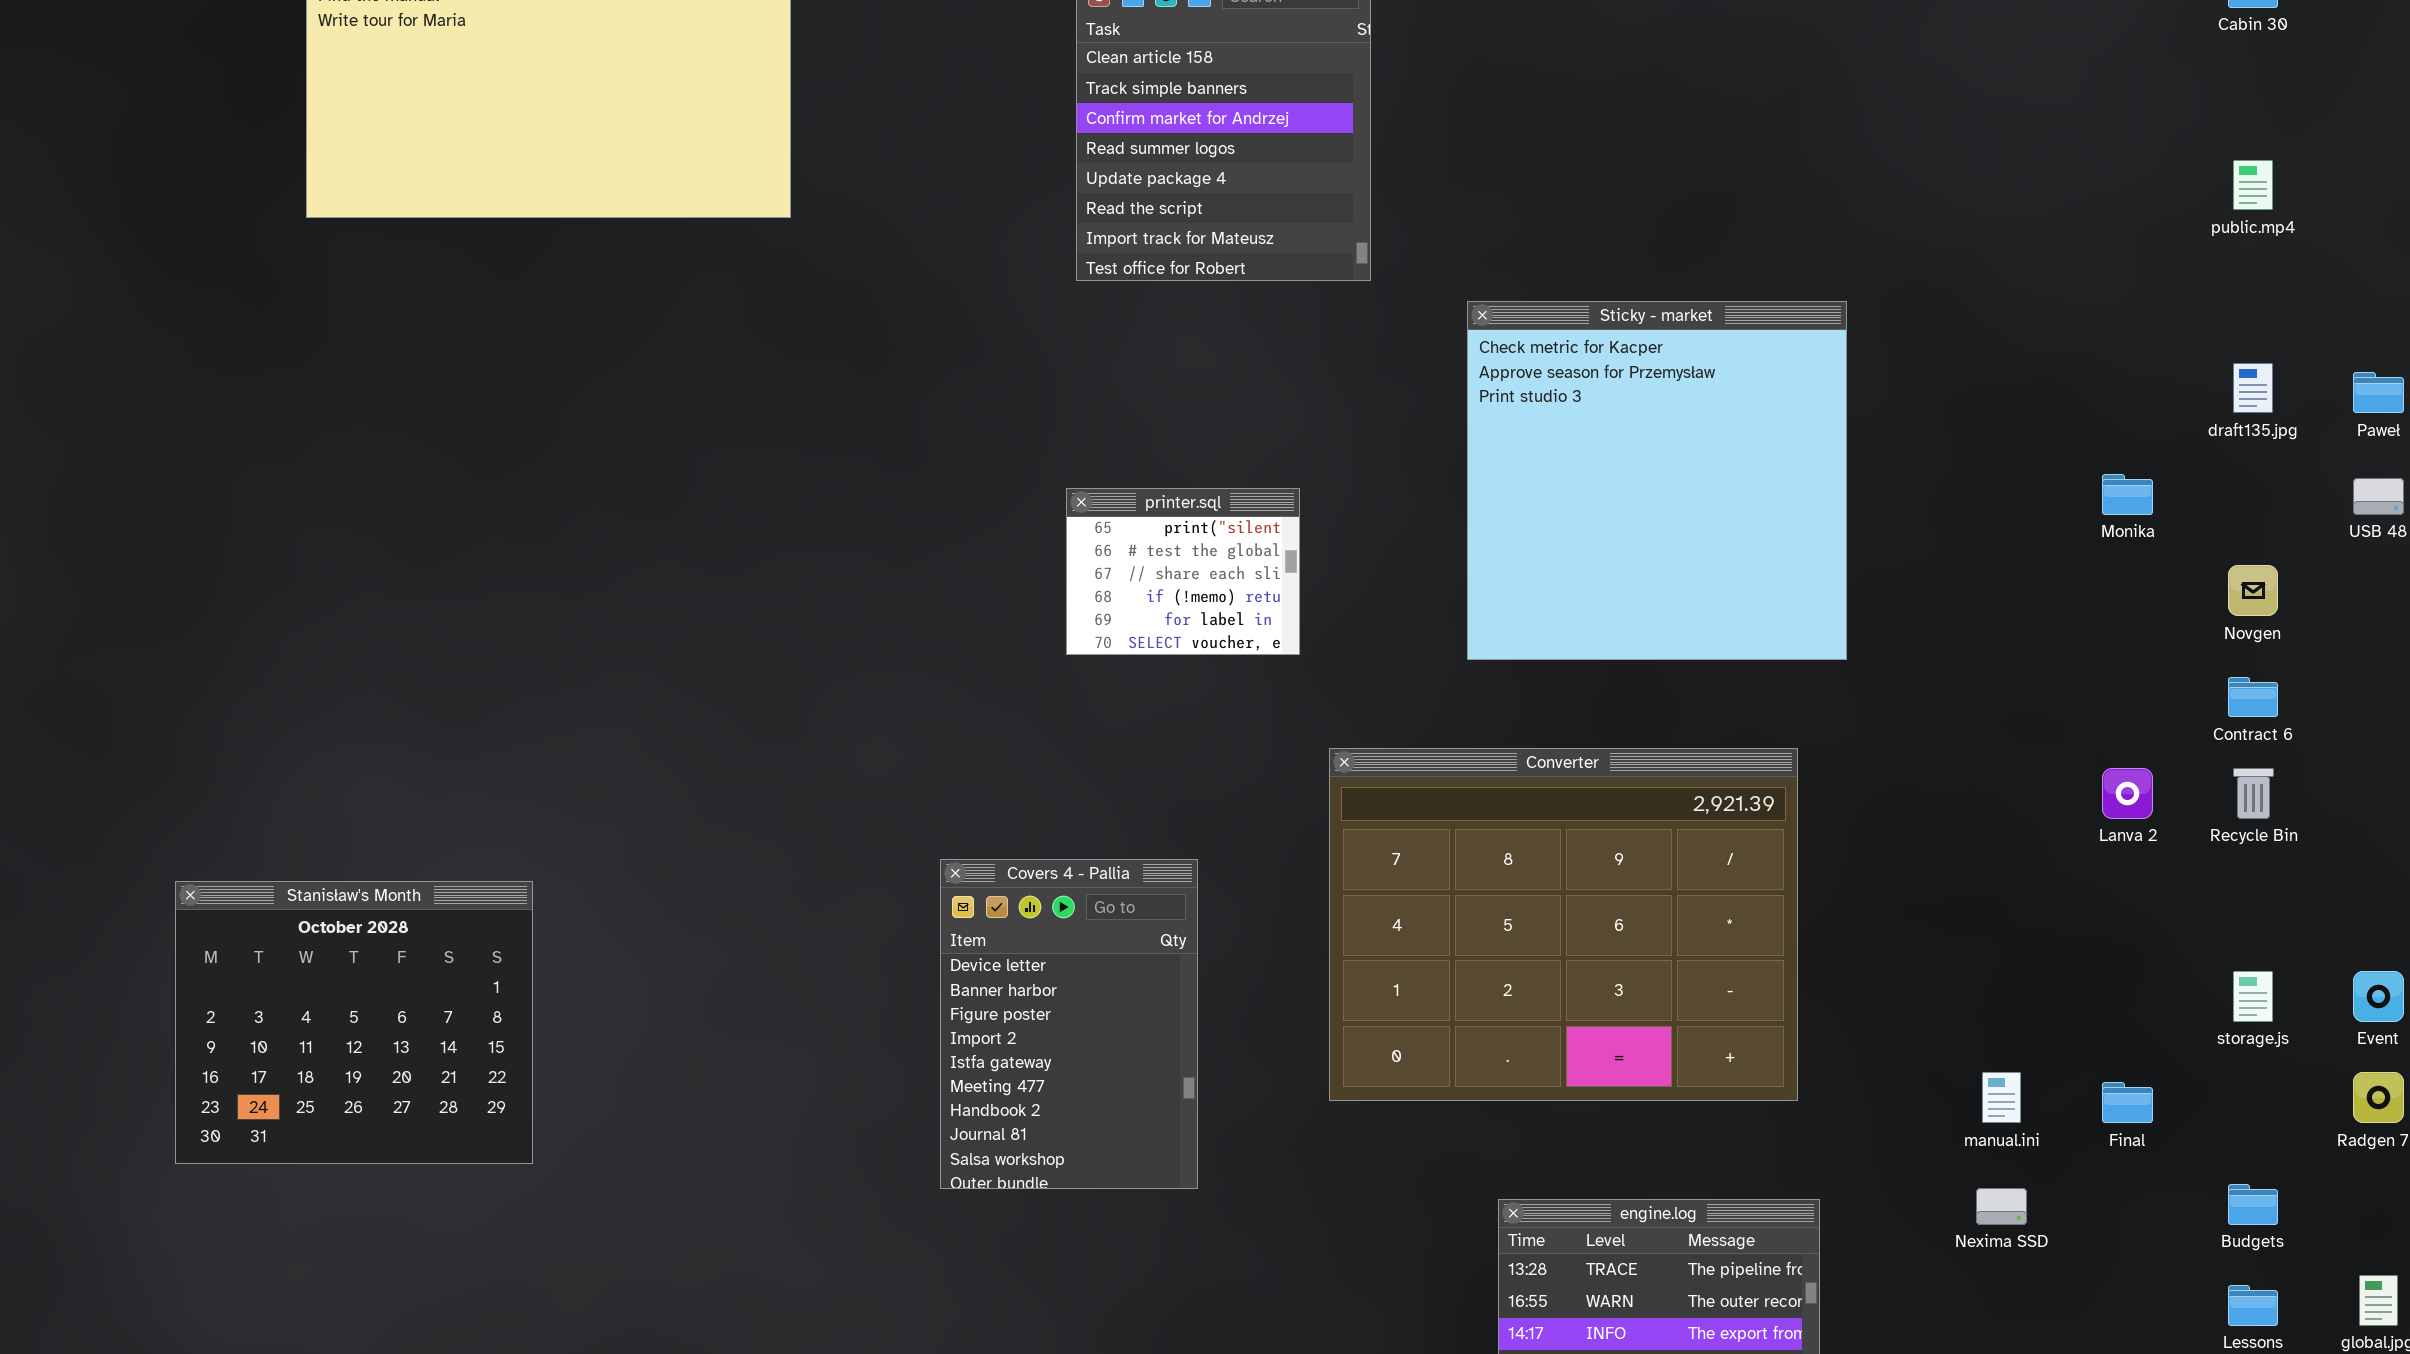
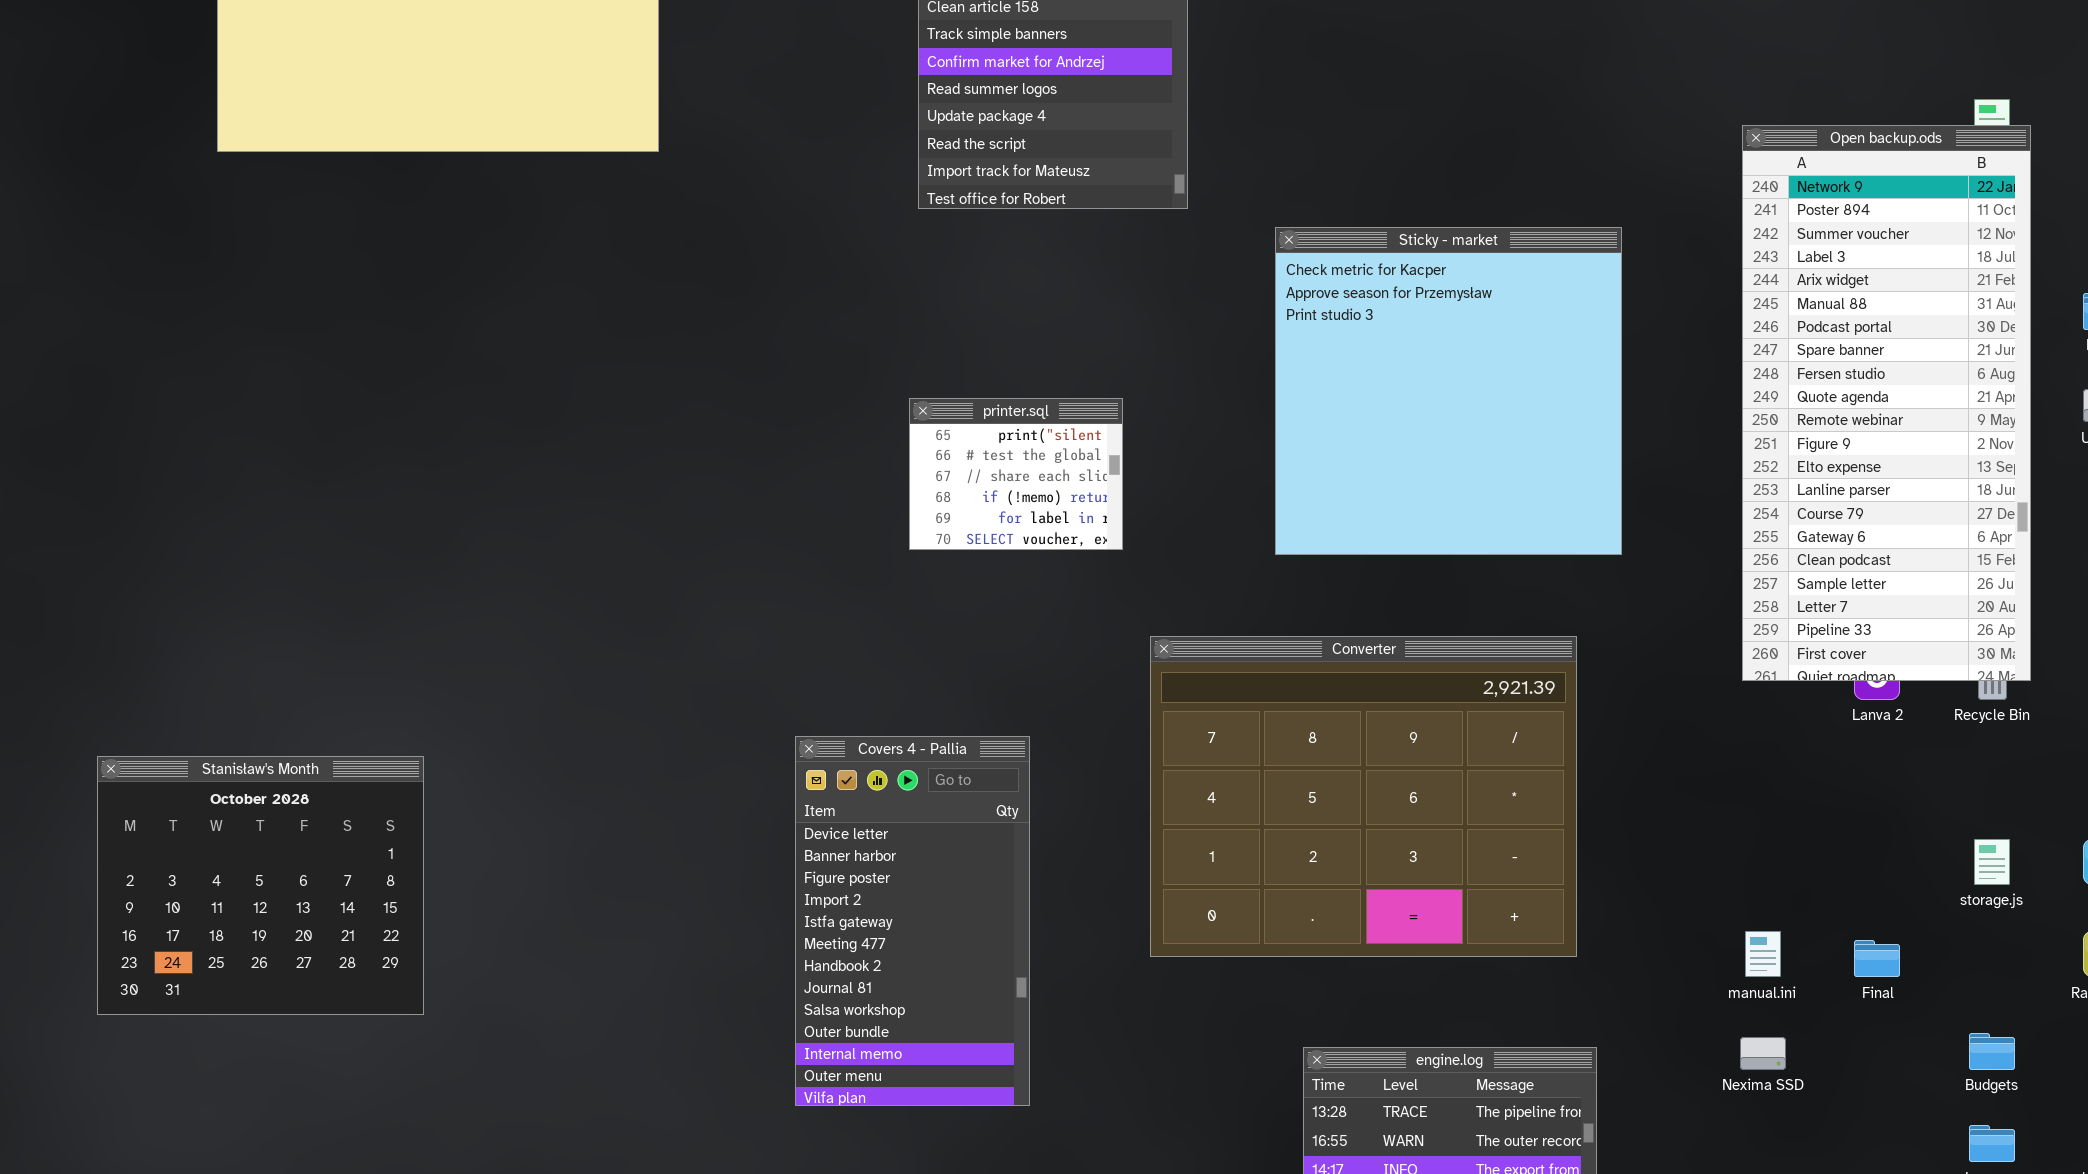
Open backup.ods: none -> [1742,125,2031,681], opened
Covers 4 - Pallia: [940,859,1198,1189] -> [795,736,1030,1106], resized

